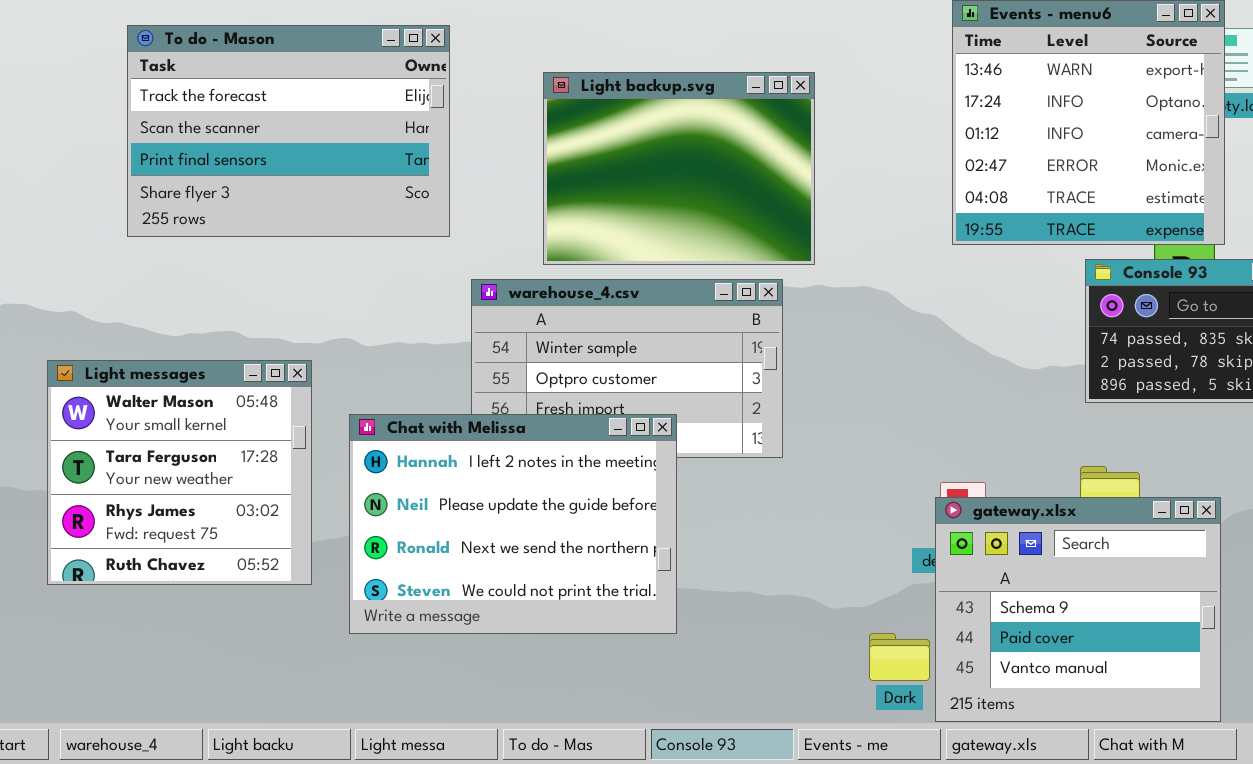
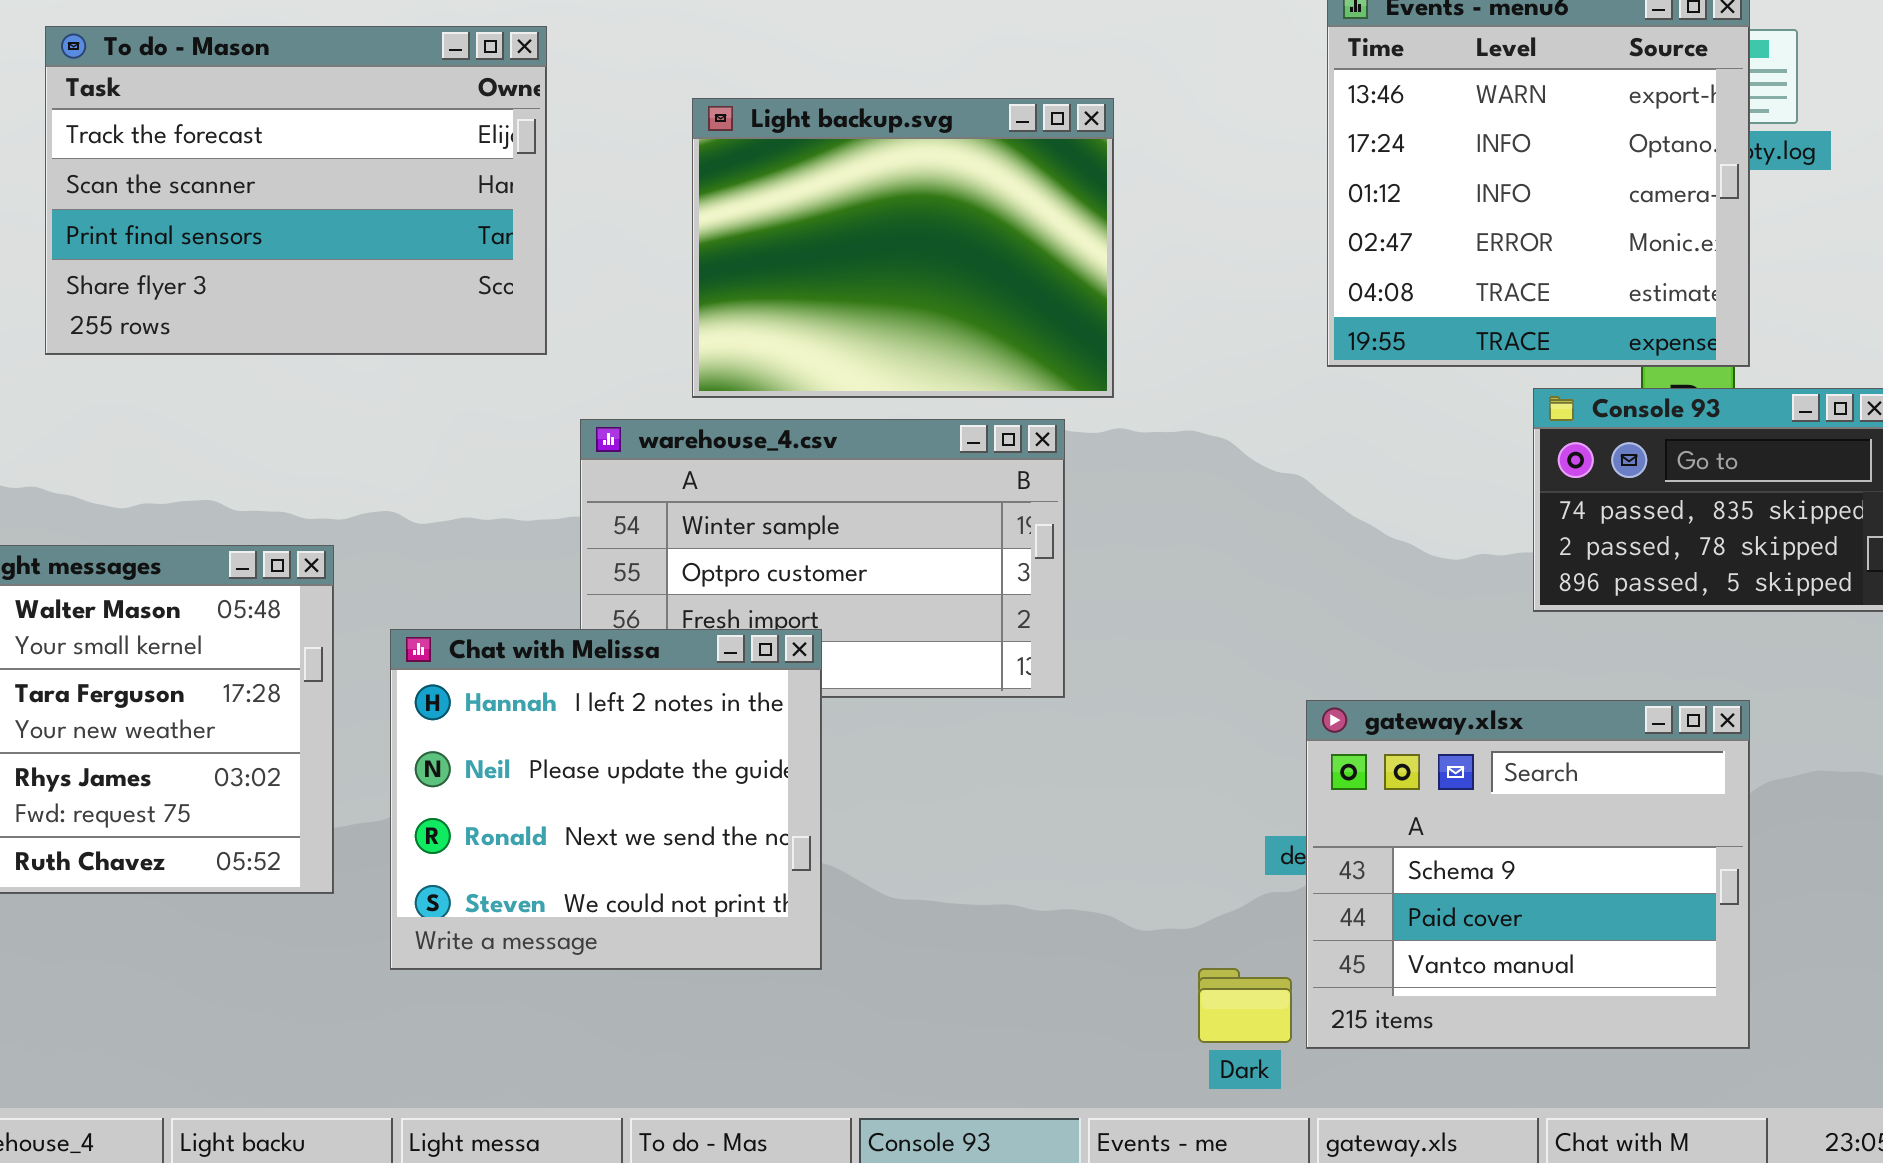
Chat with Melissa: [349,414,677,634] -> [390,629,822,970], resized
gateway.xlsx: [935,497,1221,722] -> [1306,700,1750,1049], moved

